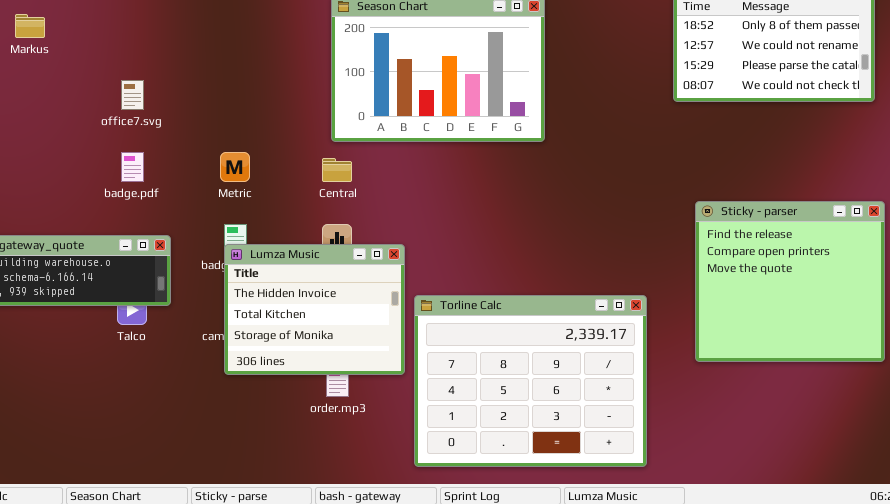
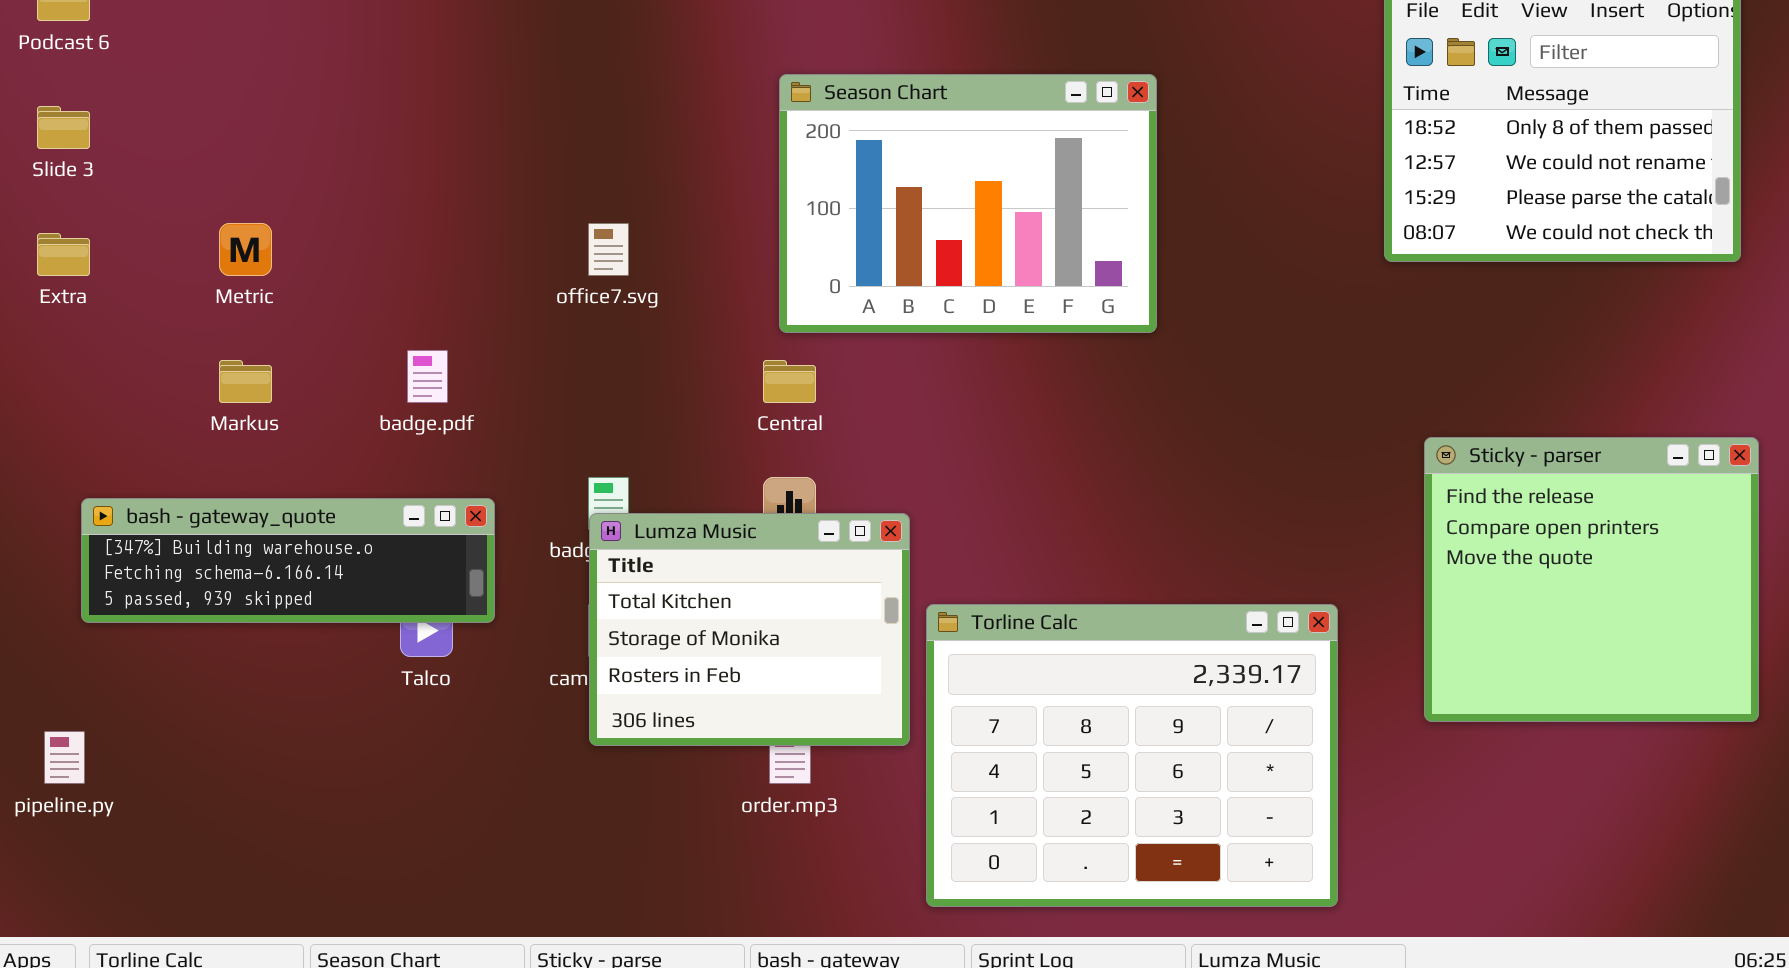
Markus: [15,14,45,38] -> [219,360,272,403], moved
office7.svg: [121,80,144,110] -> [588,223,629,276], moved
Metric: [220,152,250,182] -> [219,223,272,276], moved
Lumza Music: [224,244,405,375] -> [589,513,910,746], scrolled down 1 row

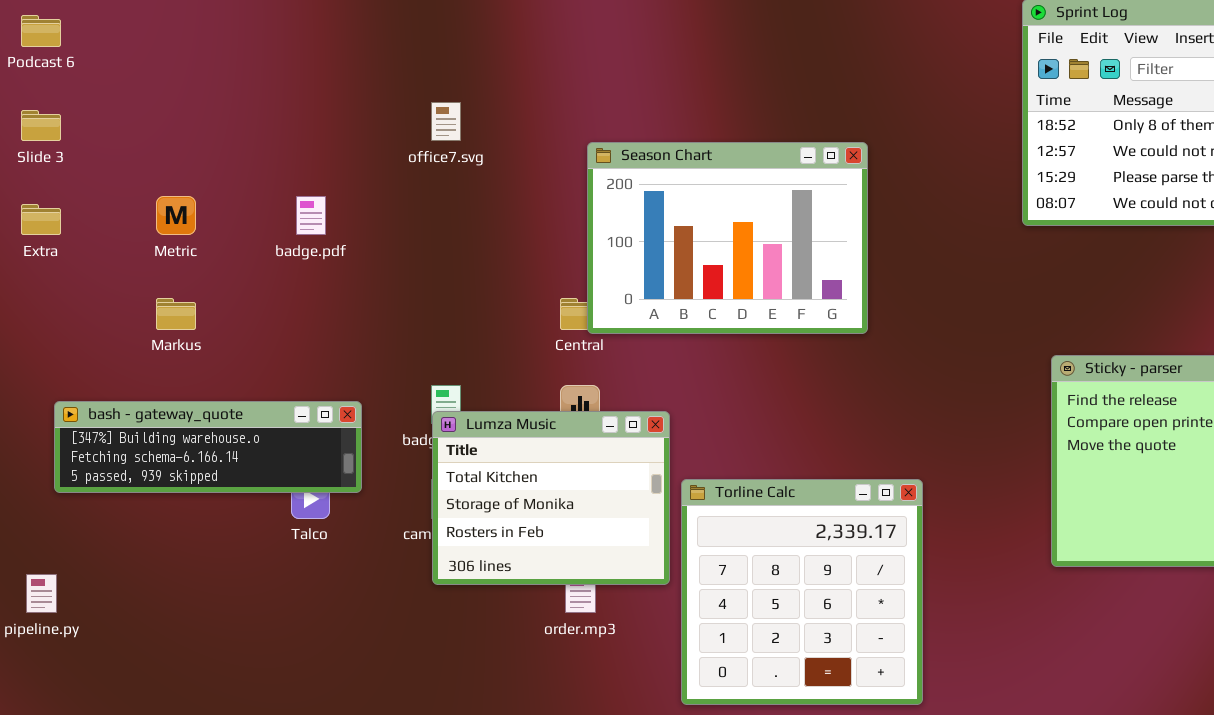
Season Chart: [779,74,1157,333] -> [587,142,868,334], moved
office7.svg: [588,223,629,276] -> [431,102,461,141], moved
badge.pdf: [407,350,448,403] -> [296,196,326,235], moved
Torline Calc: [926,604,1338,907] -> [681,479,923,705], resized

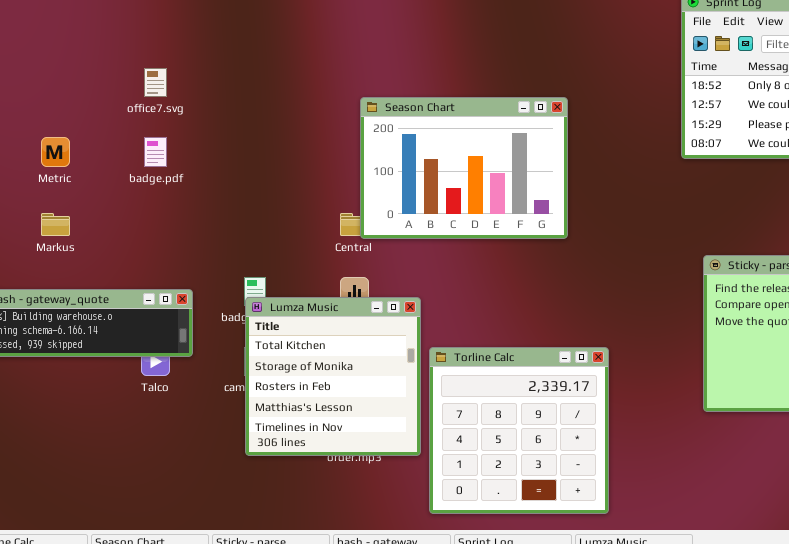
office7.svg: [431,102,461,141] -> [144,68,167,97], moved
Lumza Music: [432,411,670,585] -> [245,297,421,456], resized

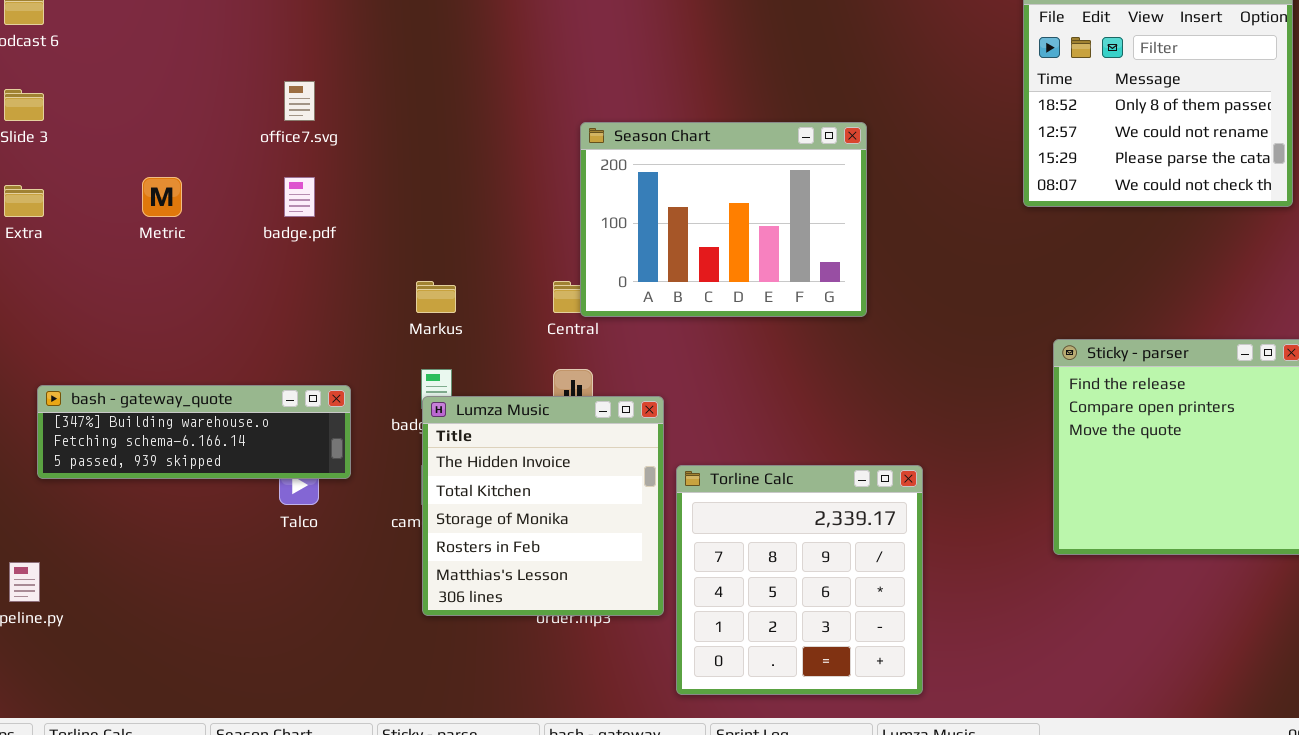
Markus: [41,213,70,236] -> [416,281,456,313], moved
Lumza Music: [245,297,421,456] -> [422,396,664,616], scrolled up 1 row

